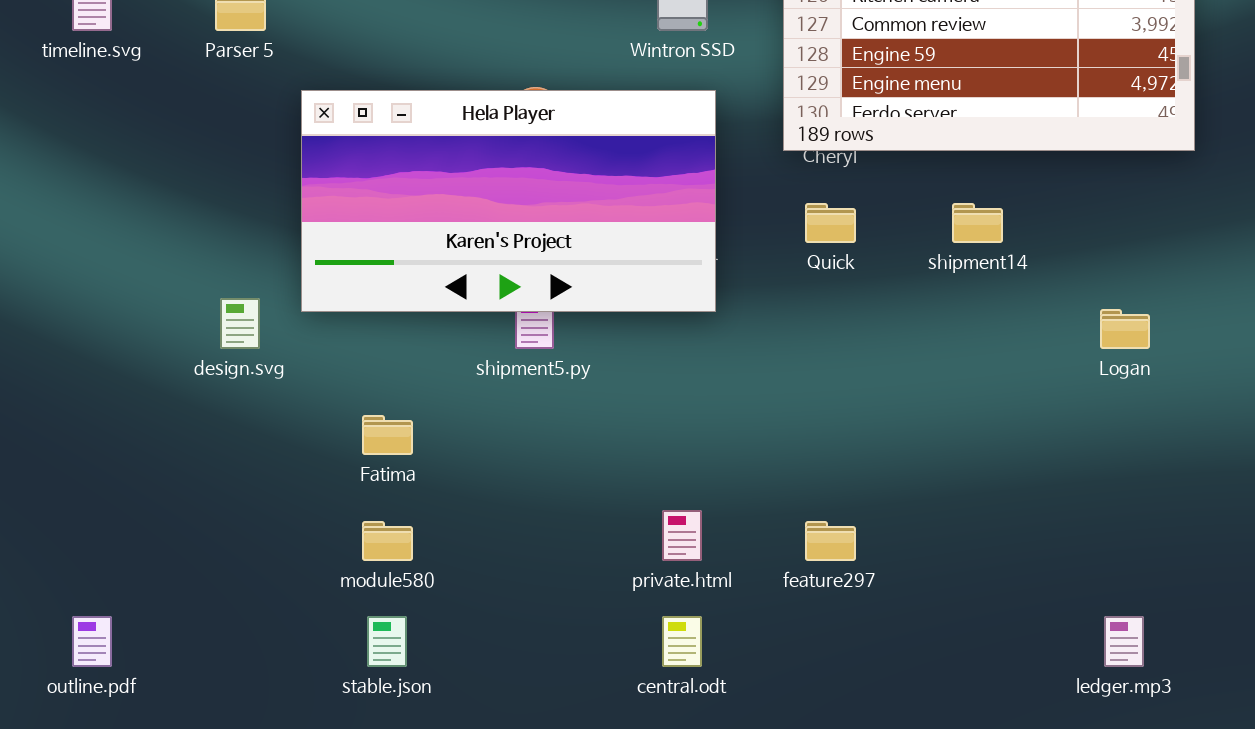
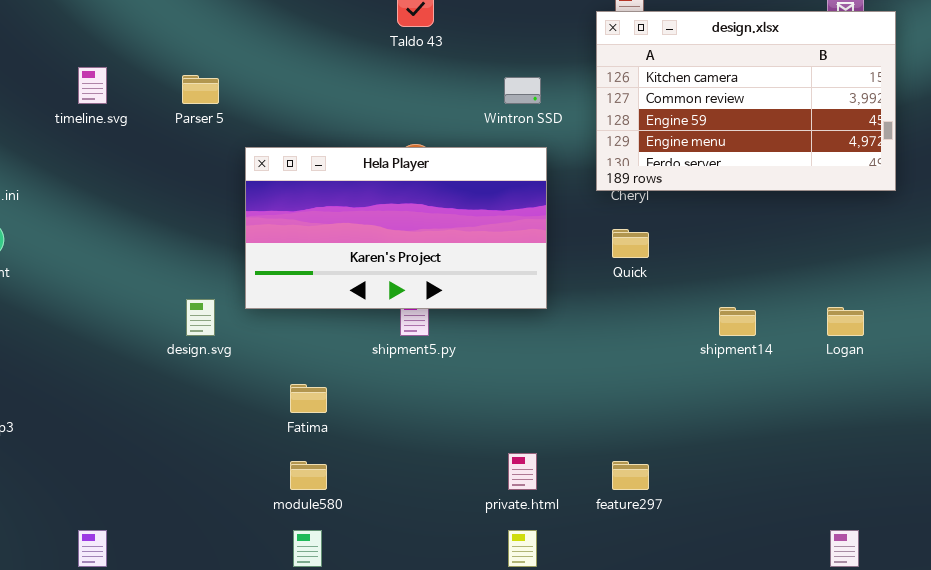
shipment14: [952,203,1003,243] -> [719,307,756,336], moved

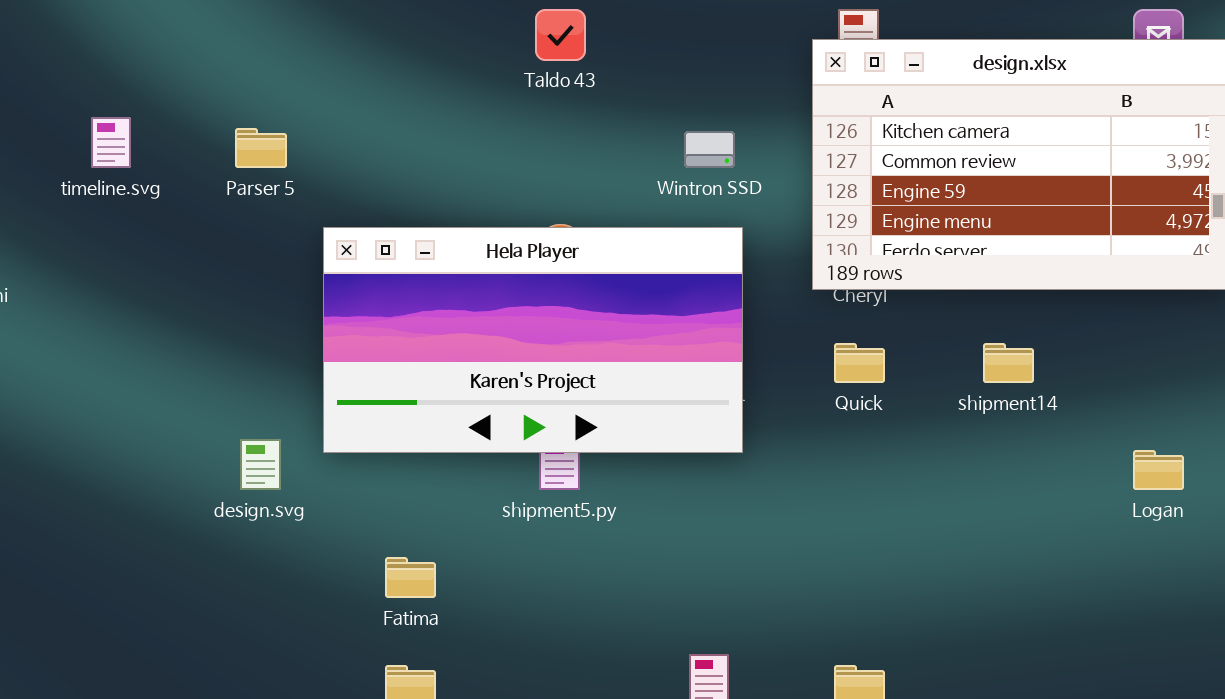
shipment14: [719,307,756,336] -> [983,343,1034,383], moved

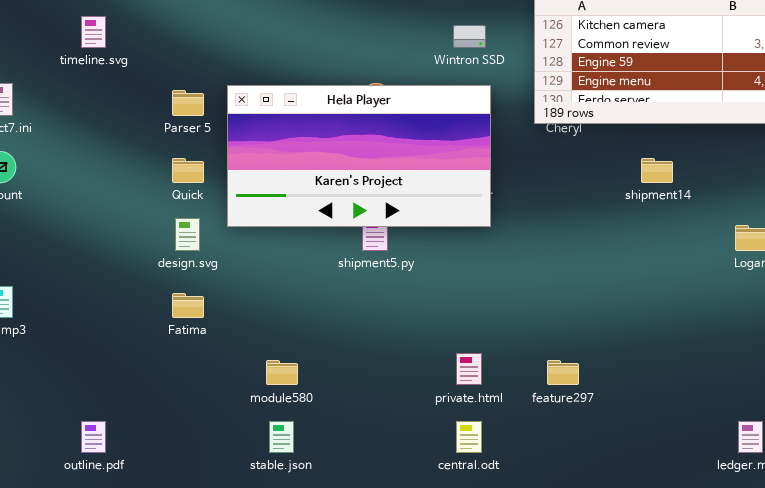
Parser 5: [235,128,287,168] -> [172,90,204,116], moved
Quick: [834,343,885,383] -> [172,158,204,183], moved
Fatima: [385,557,436,598] -> [172,293,204,318], moved

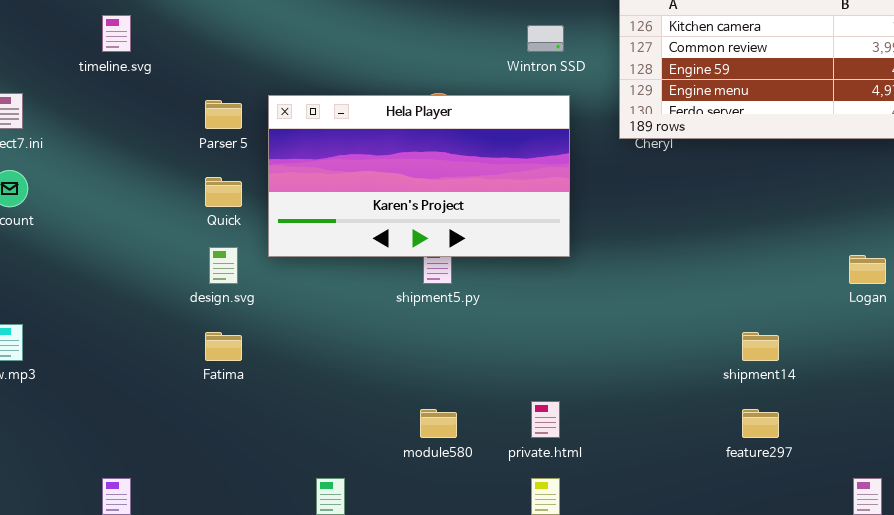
shipment14: [641,158,673,183] -> [742,332,779,361], moved
module580: [266,360,298,385] -> [420,409,457,438], moved
feature297: [547,360,579,385] -> [742,409,779,438], moved

